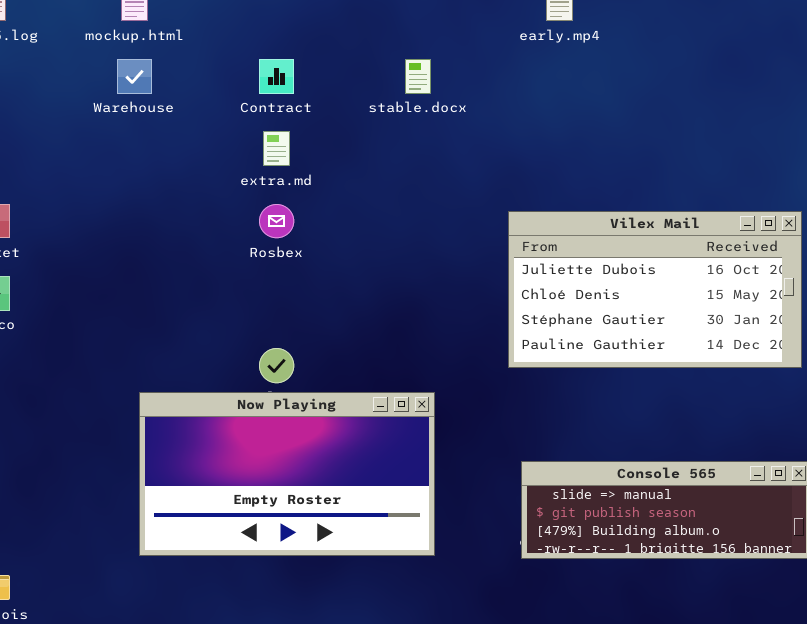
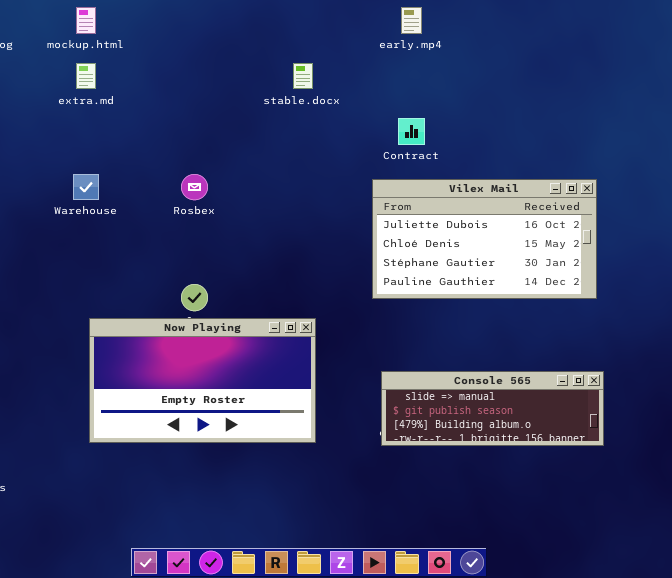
Warehouse: [117,59,152,94] -> [73,174,99,200], moved
Contract: [259,59,294,94] -> [398,118,425,145], moved
extra.md: [263,131,290,166] -> [76,63,96,89], moved

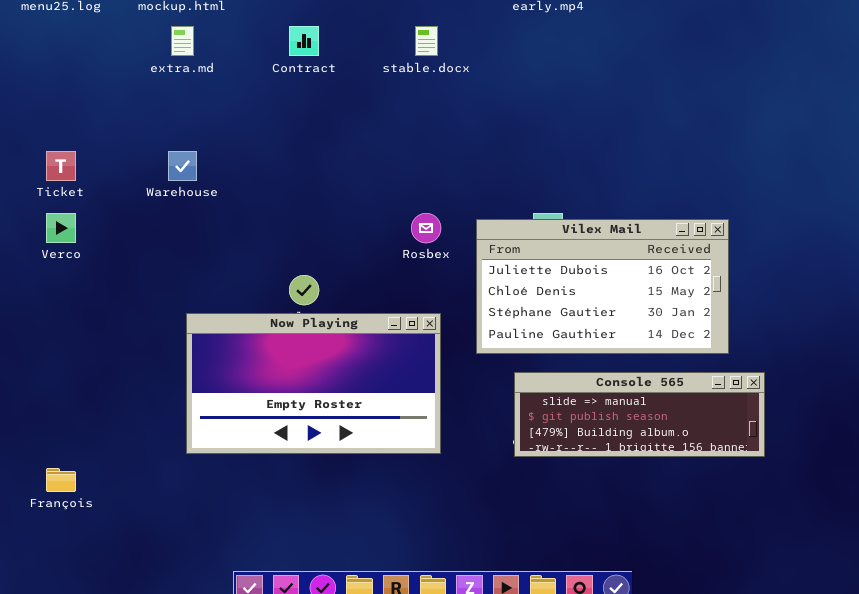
Contract: [398,118,425,145] -> [289,26,319,56], moved
Rosbex: [181,174,208,200] -> [411,213,441,243], moved
Vilex Mail: [372,179,597,299] -> [476,219,729,354], moved

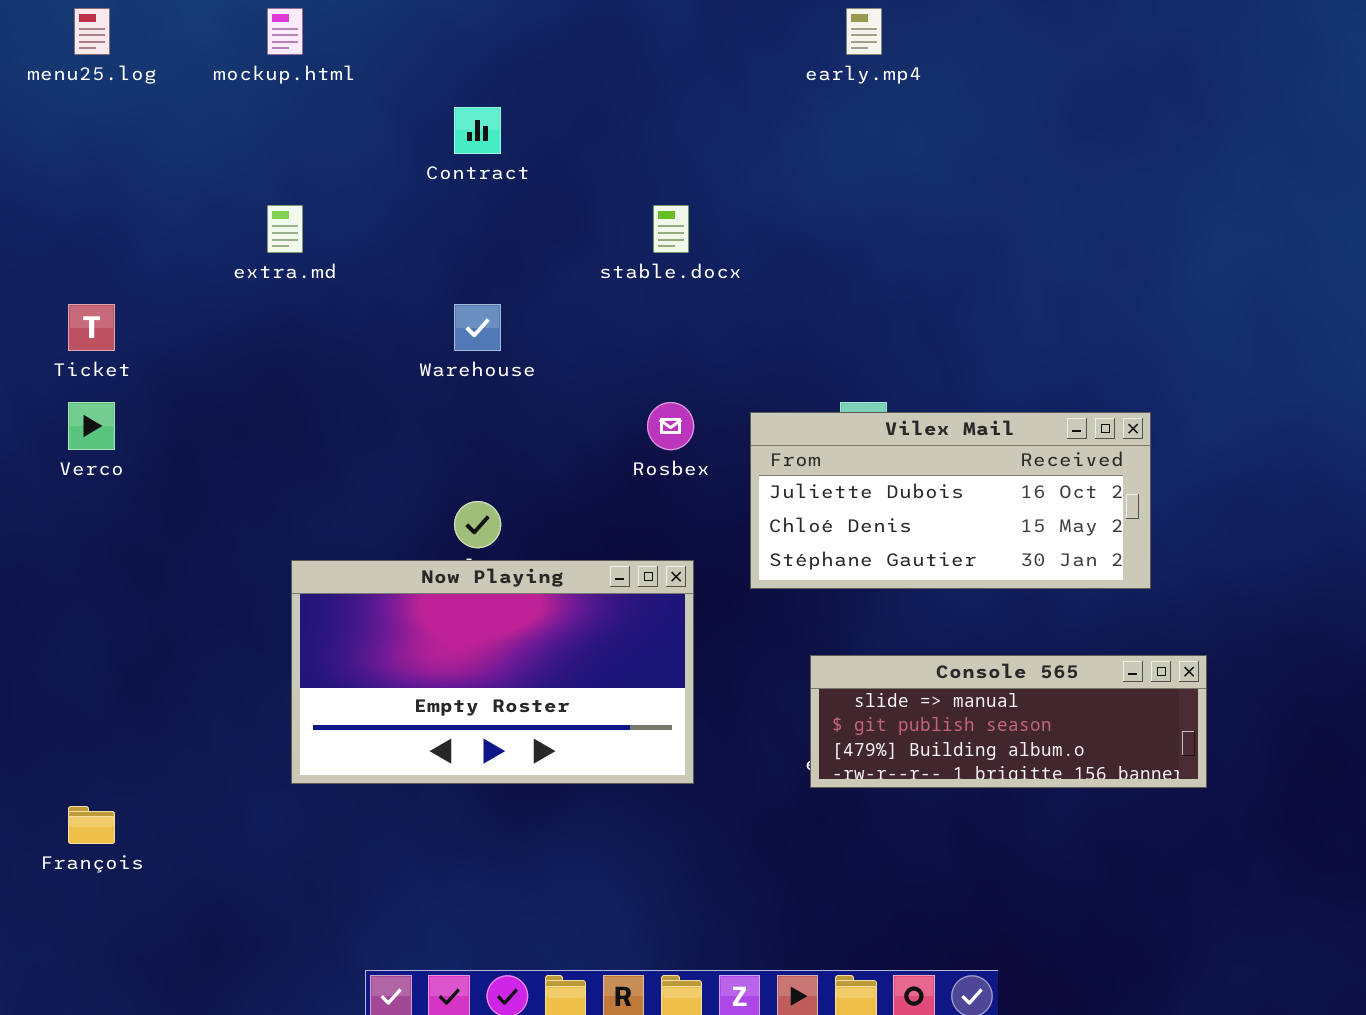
extra.md: [171,26,194,56] -> [267,205,303,253], moved
stable.docx: [415,26,438,56] -> [653,205,689,253], moved
Warehouse: [168,151,197,181] -> [454,304,501,351], moved
Vilex Mail: [476,219,729,354] -> [750,412,1151,589], resized

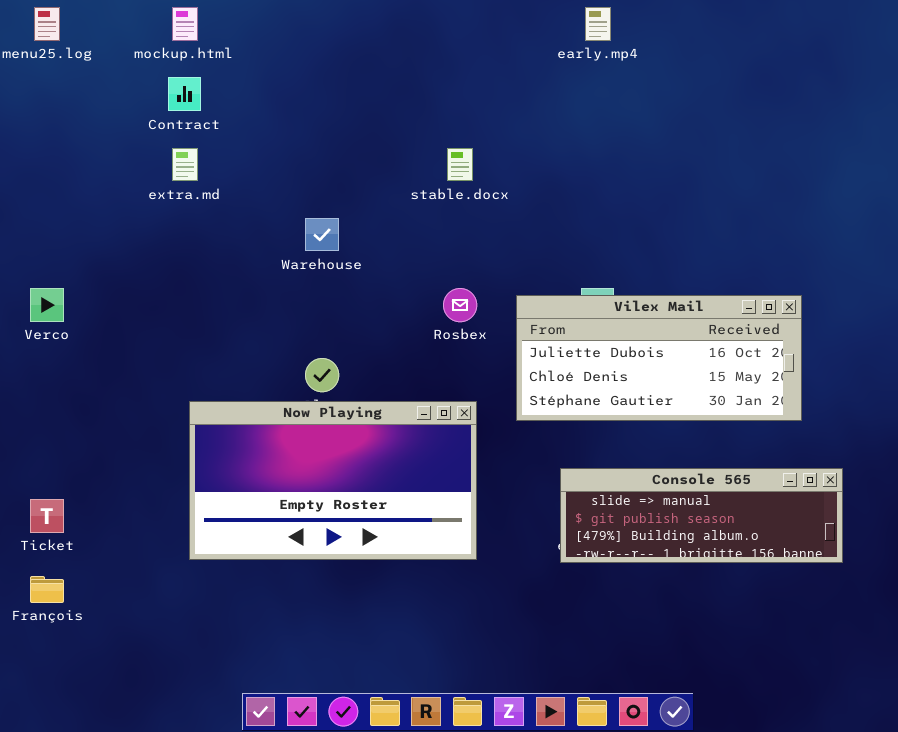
Contract: [454,107,501,154] -> [168,77,201,111], moved
Ticket: [68,304,115,351] -> [30,499,64,533], moved

